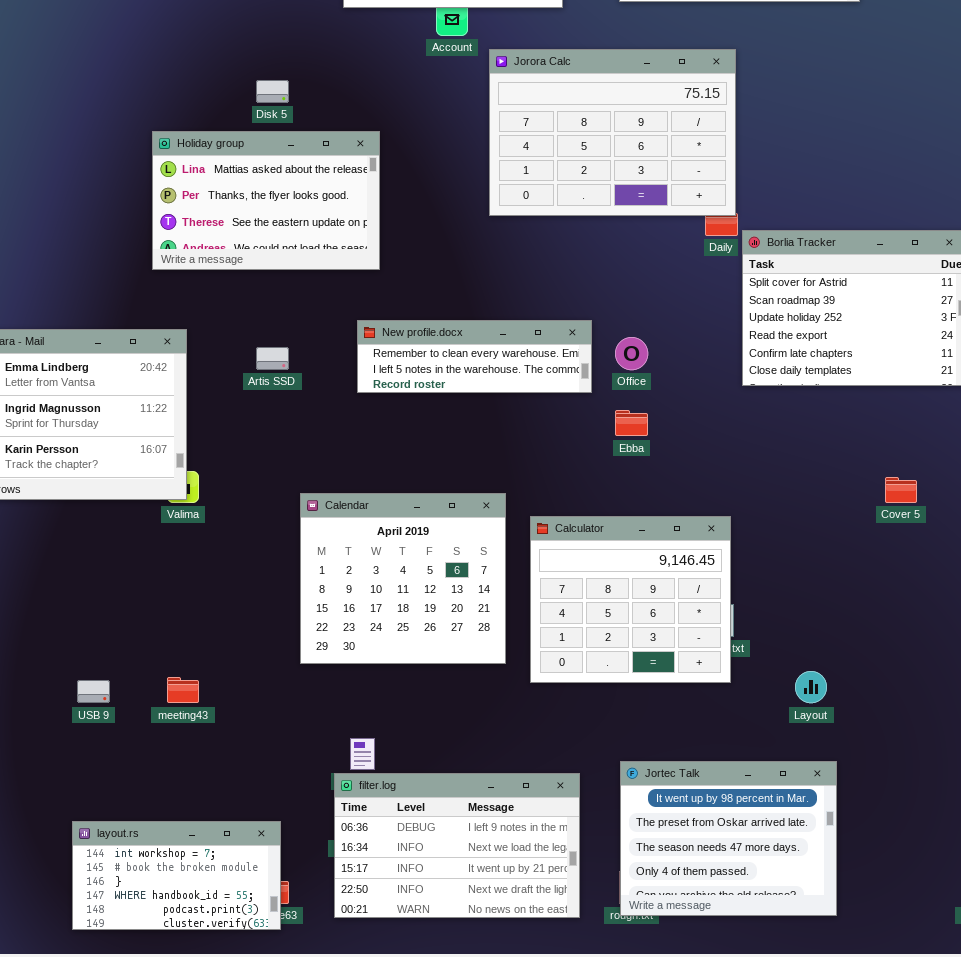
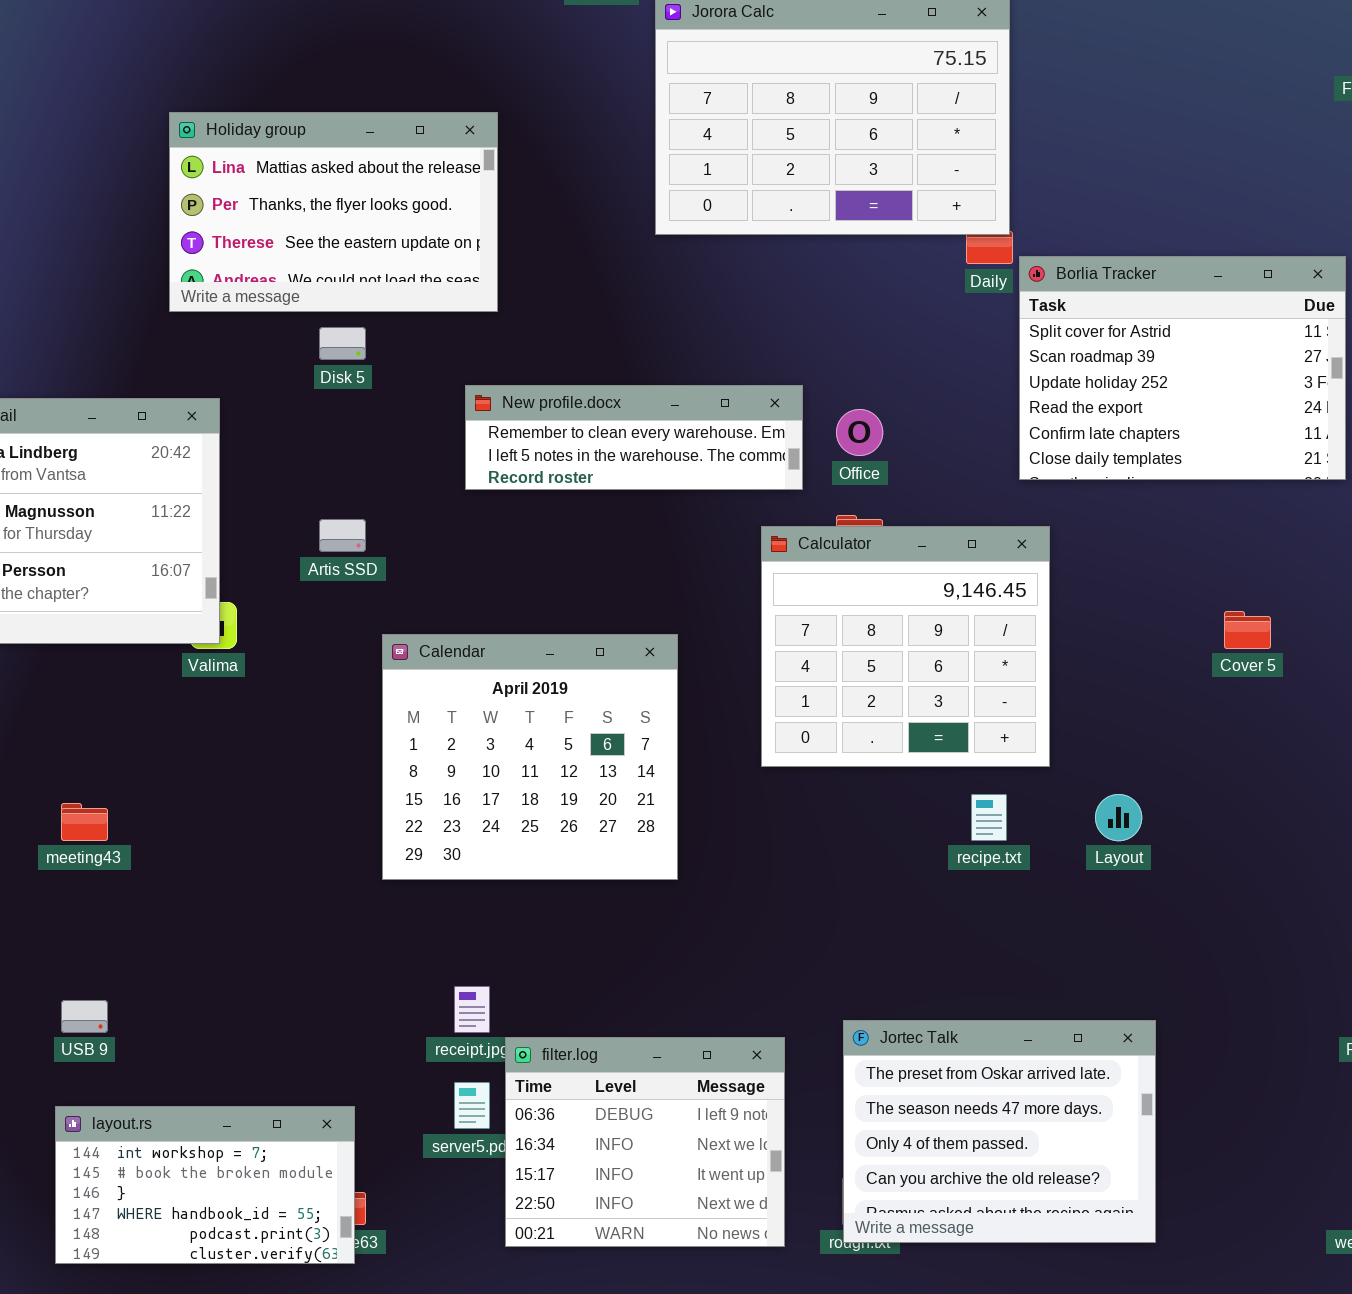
Disk 5: [256,80,289,103] -> [319,327,366,360], moved
Artis SSD: [256,347,289,370] -> [319,519,366,552], moved
Calculator: [530,516,731,683] -> [761,526,1050,767], moved
Layout: [795,671,827,703] -> [1095,794,1142,841], moved
meeting43: [167,677,199,703] -> [61,803,108,841], moved
USB 9: [77,680,110,703] -> [61,1000,108,1033], moved
Jortec Talk: [620,761,837,916] -> [843,1020,1156,1243], scrolled down 1 row
filter.log: [334,773,580,918] -> [505,1037,785,1247], resized

